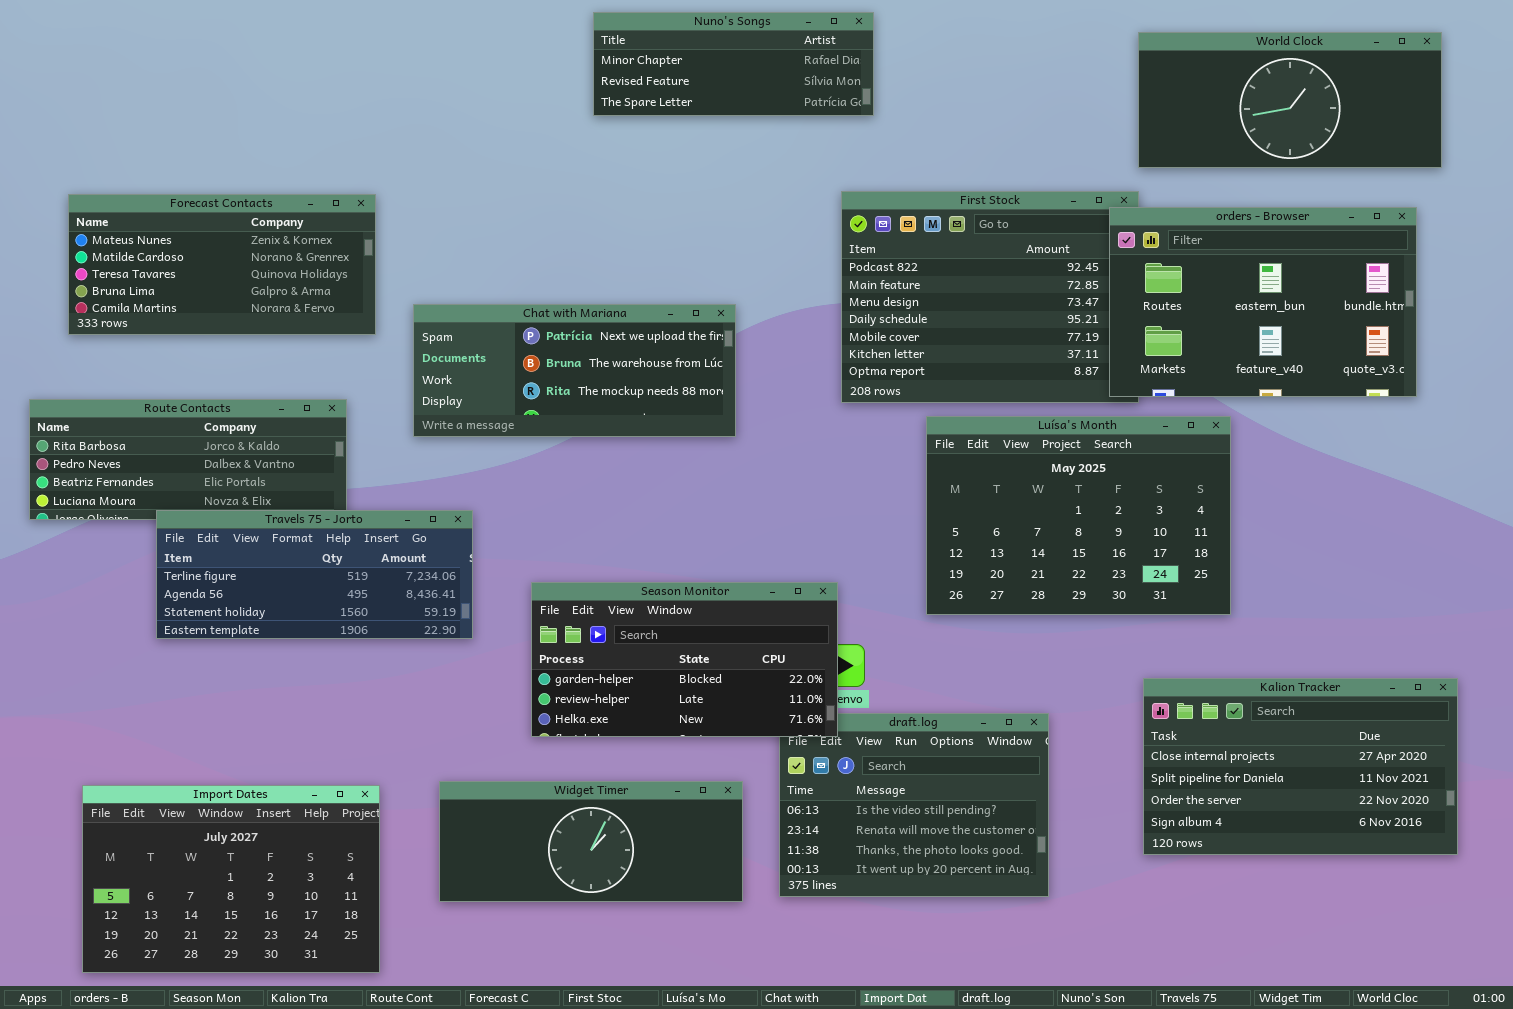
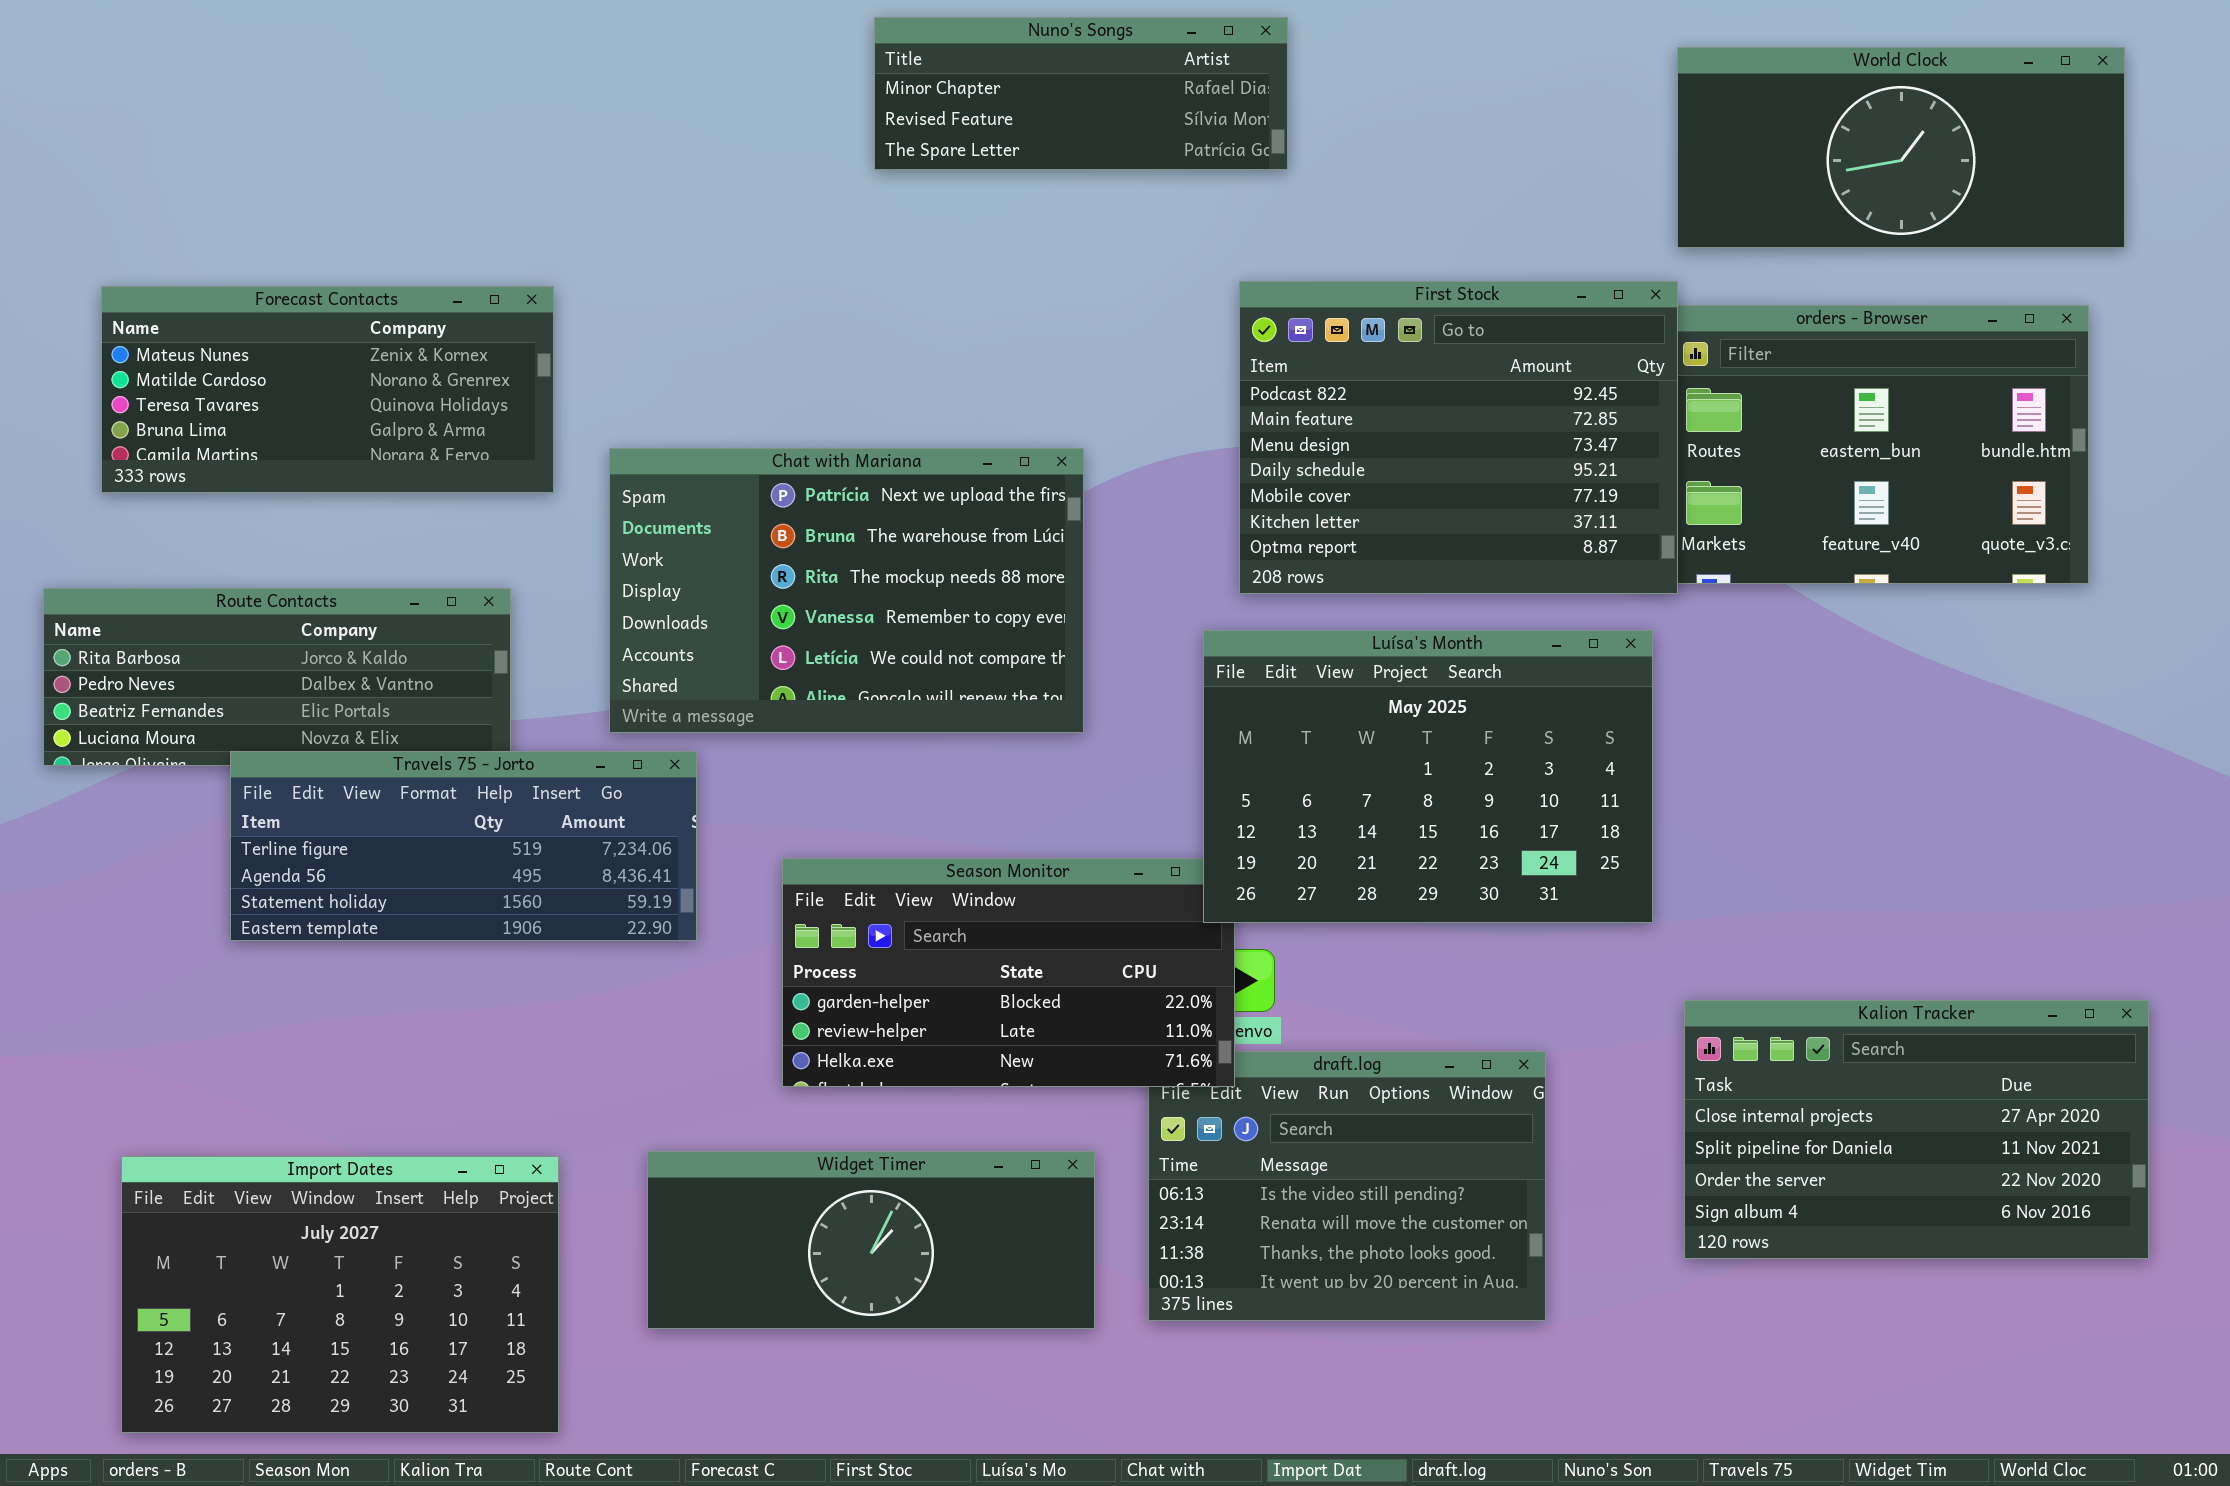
First Stock: [841,191,1139,403] -> [1239,281,1678,594], raised
Chat with Mariana: [413,304,736,437] -> [609,448,1084,733], resized
Luísa's Month: [926,416,1231,615] -> [1203,630,1653,923], moved

